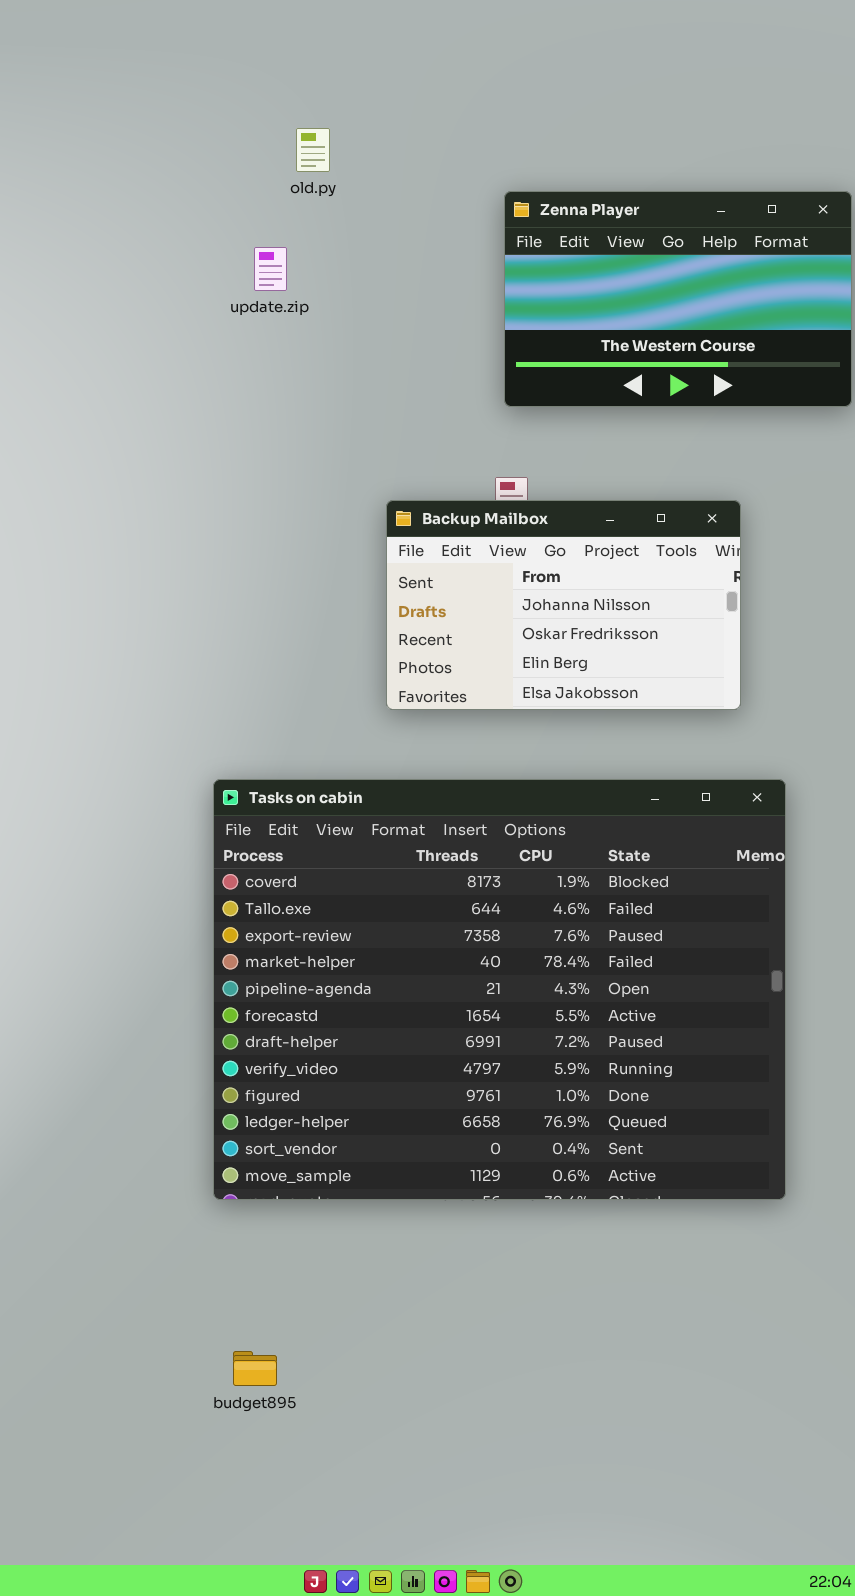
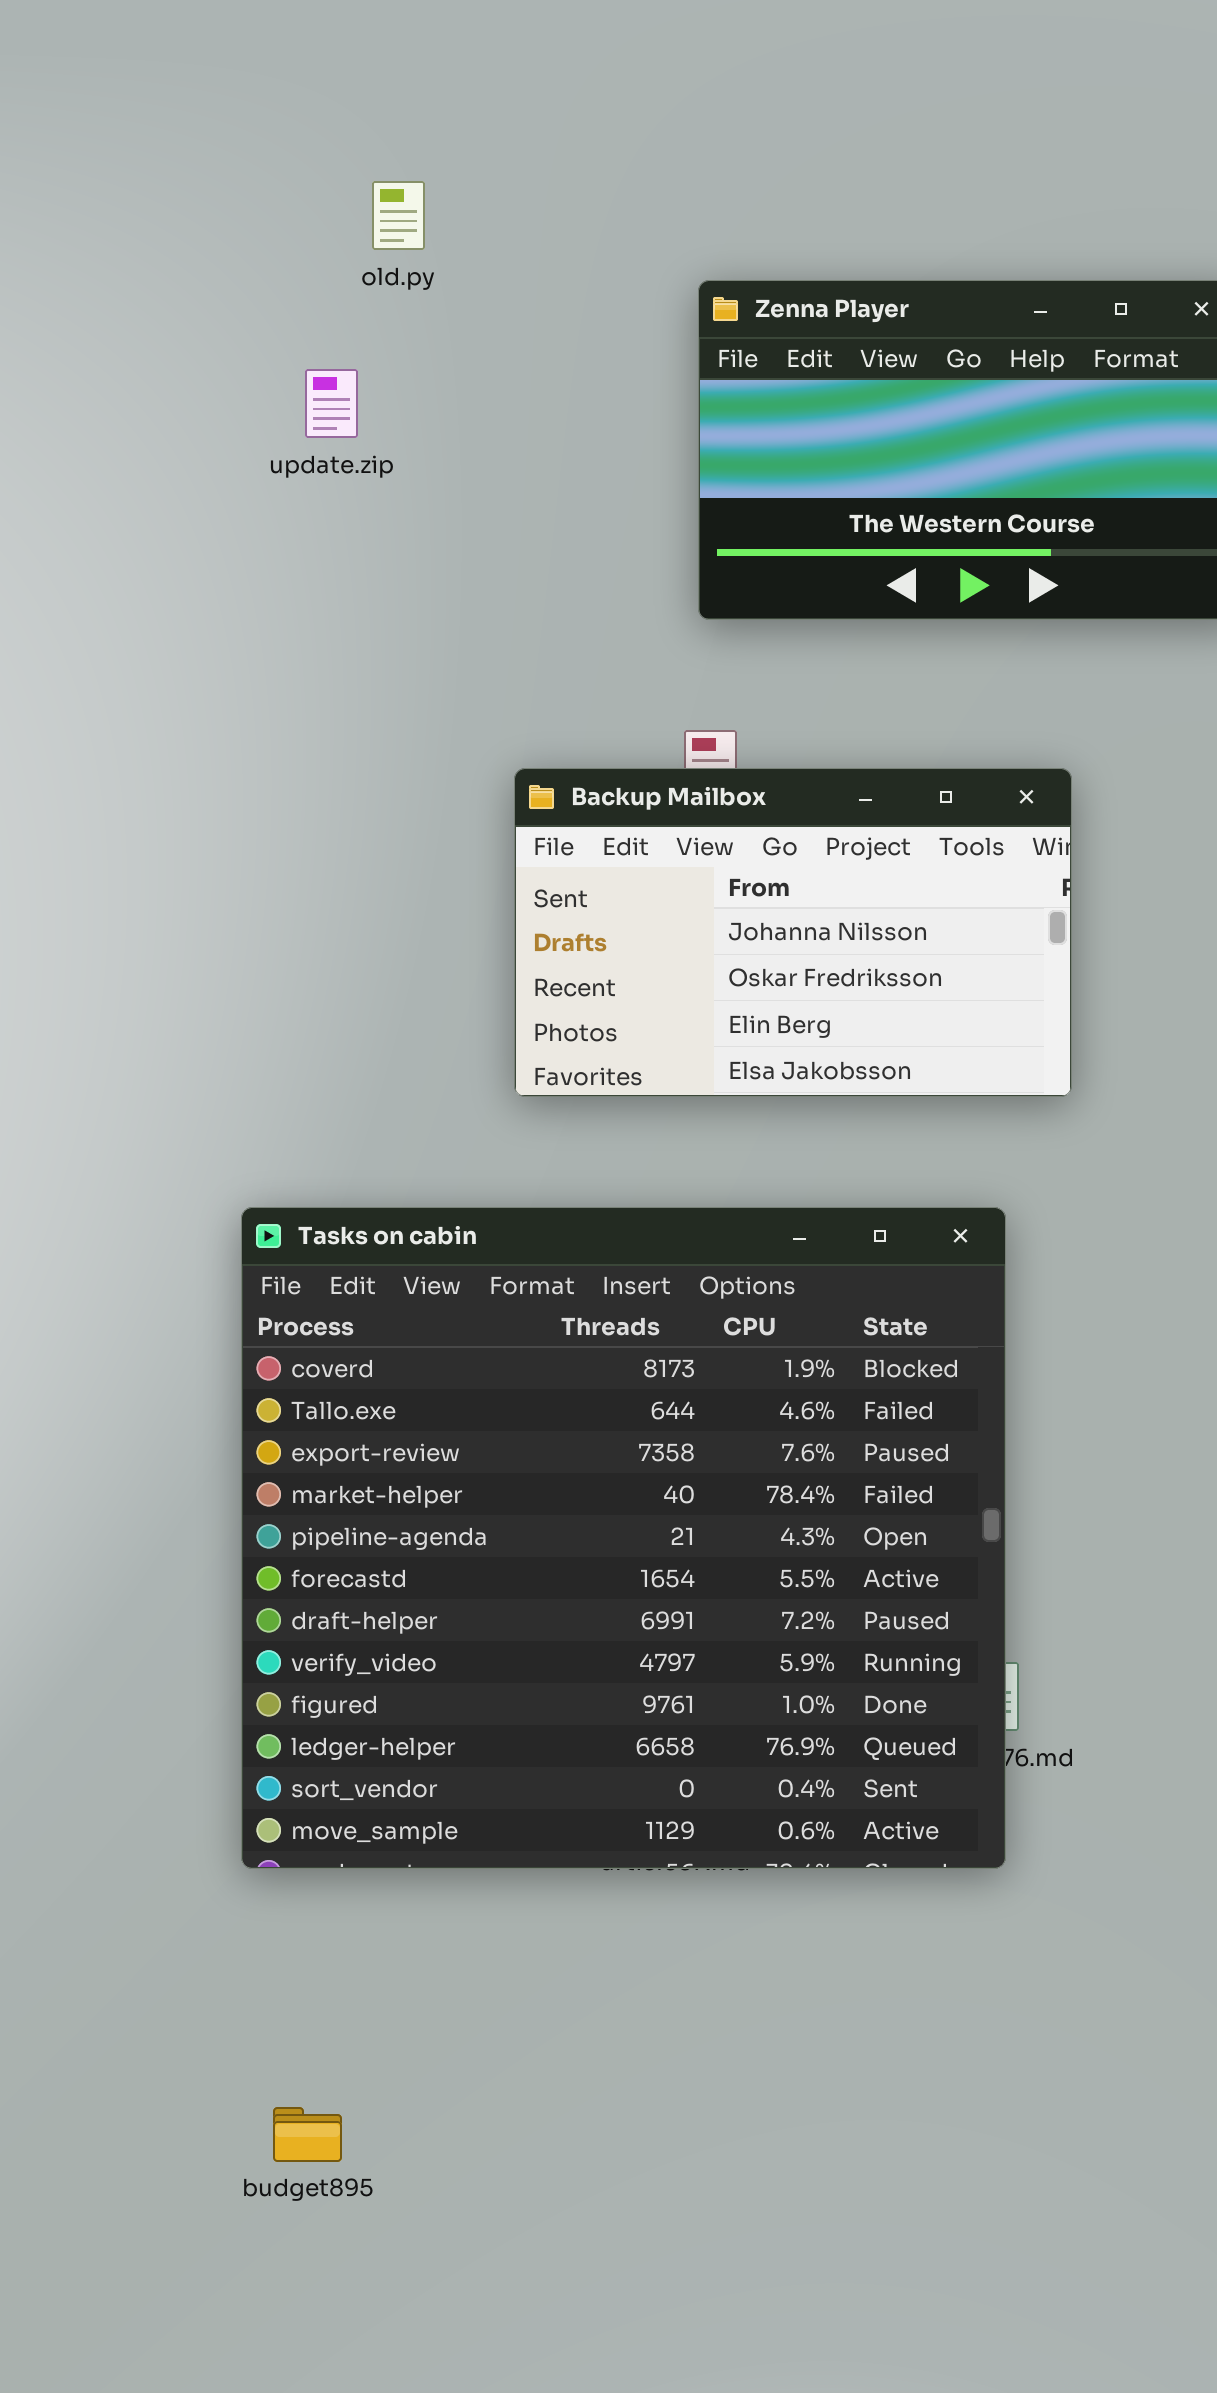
Tasks on cabin: [213,779,786,1200] -> [241,1207,1006,1869], resized

